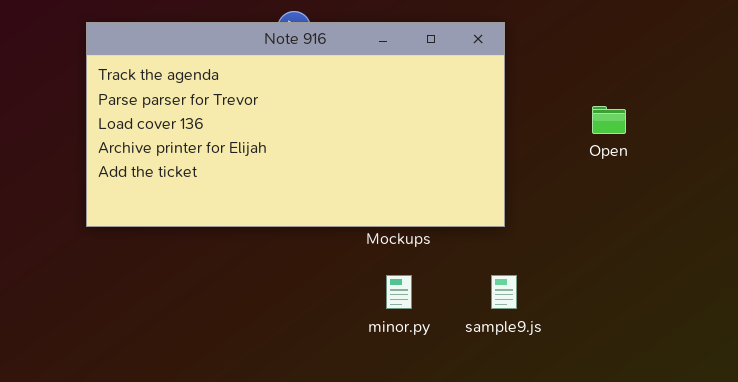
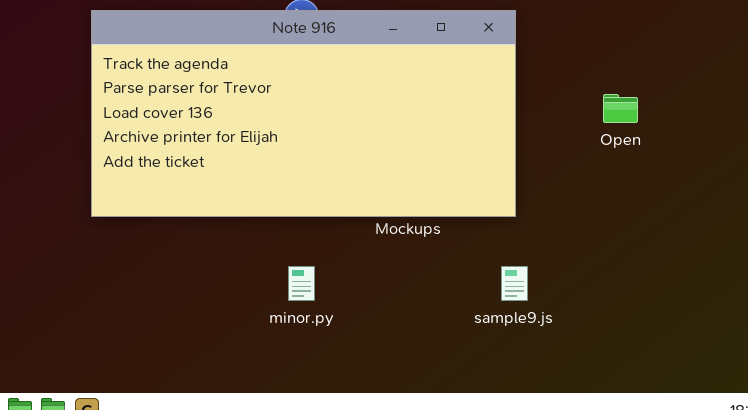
minor.py: [386,275,412,309] -> [288,266,315,301], moved

